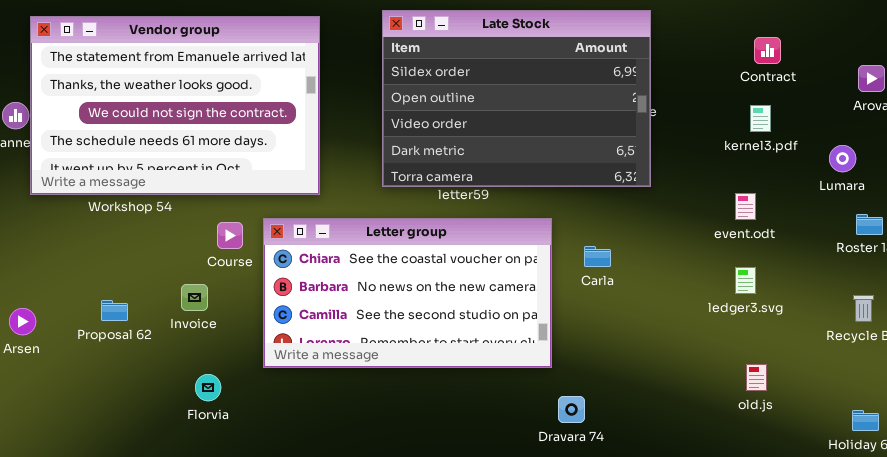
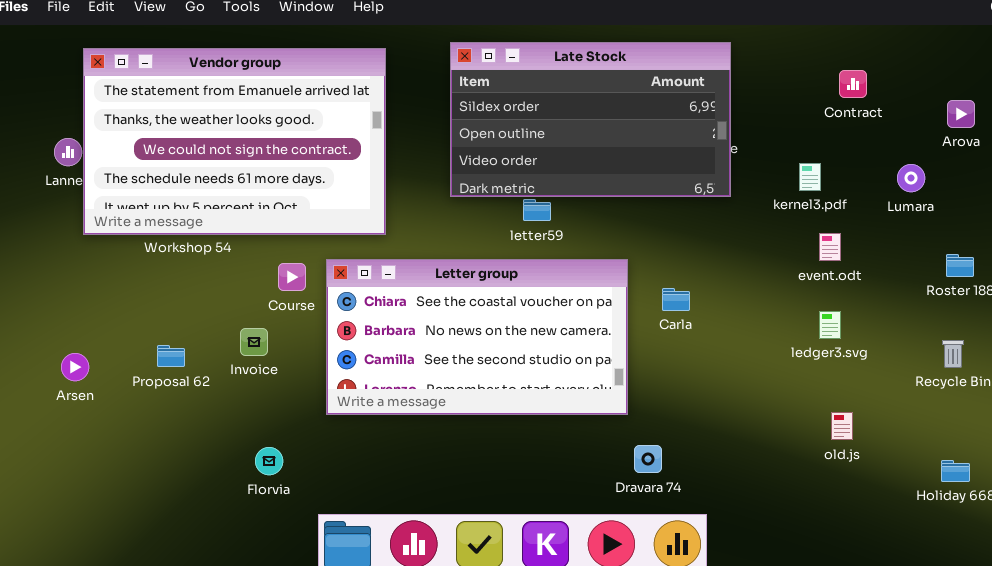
Late Stock: [382,10,651,187] -> [450,42,731,197], resized
kernel3.pdf: [750,105,771,132] -> [799,163,821,191], moved
Lumara: [829,145,856,172] -> [897,164,925,192], moved
Florvia: [195,374,221,401] -> [255,447,283,475], moved

